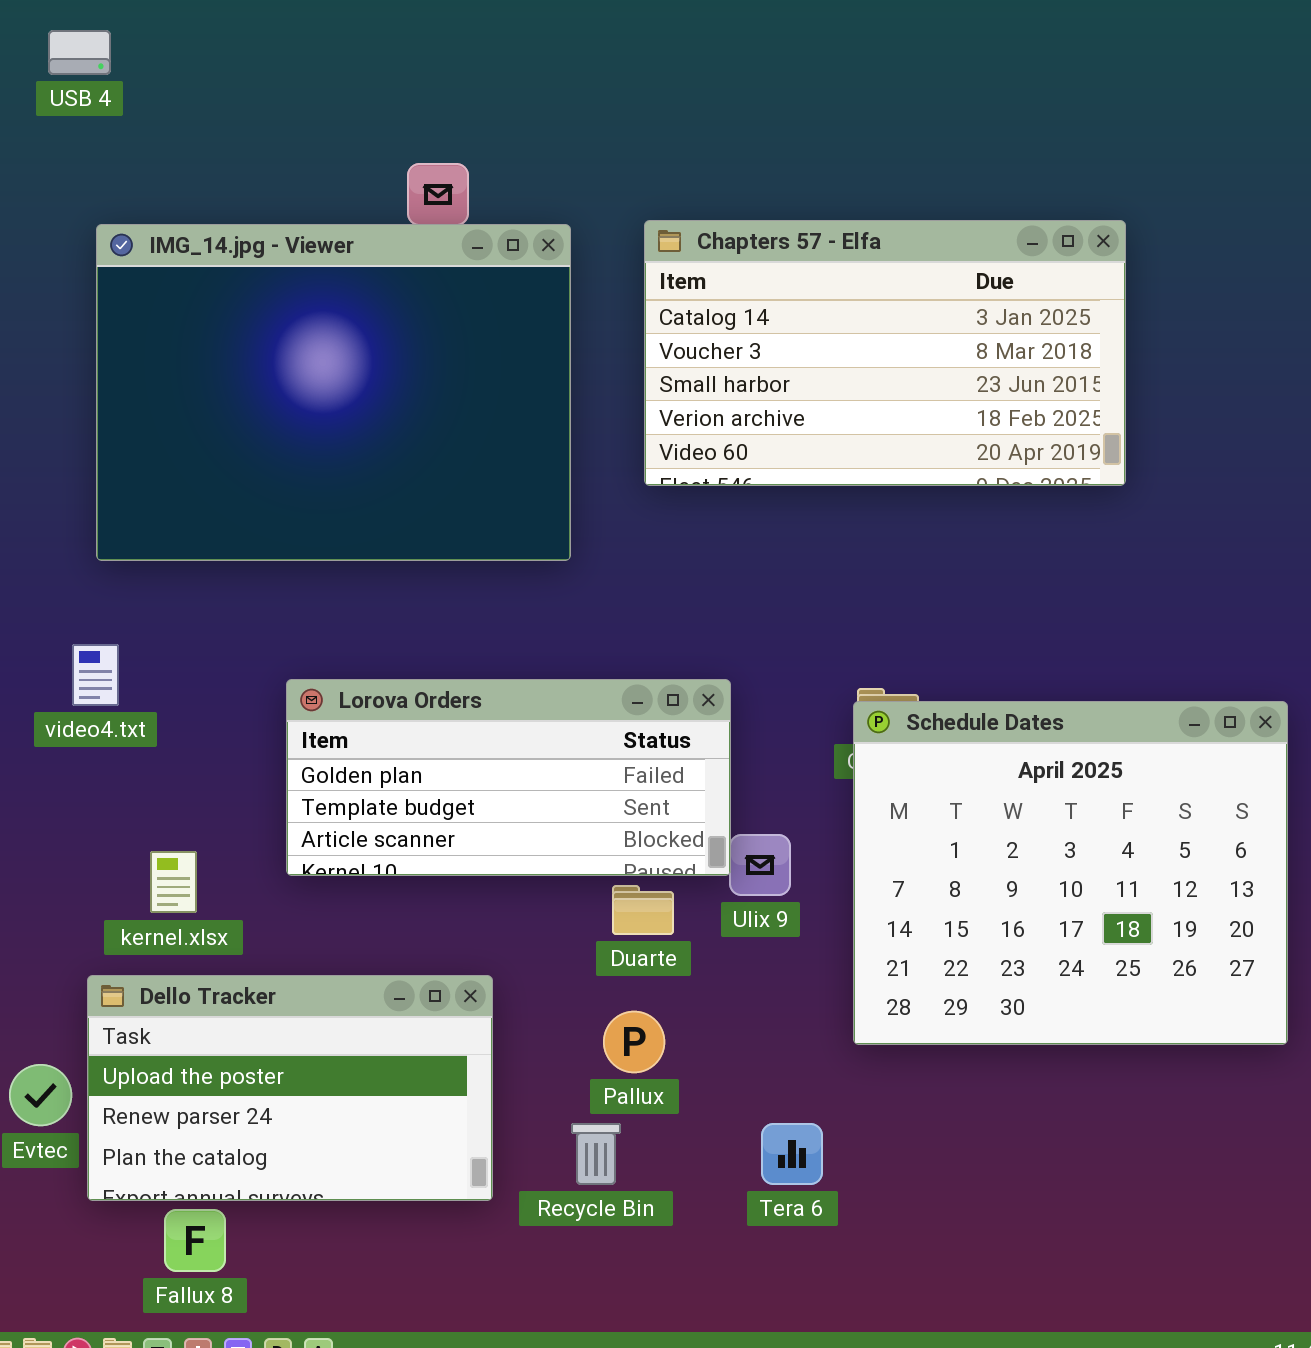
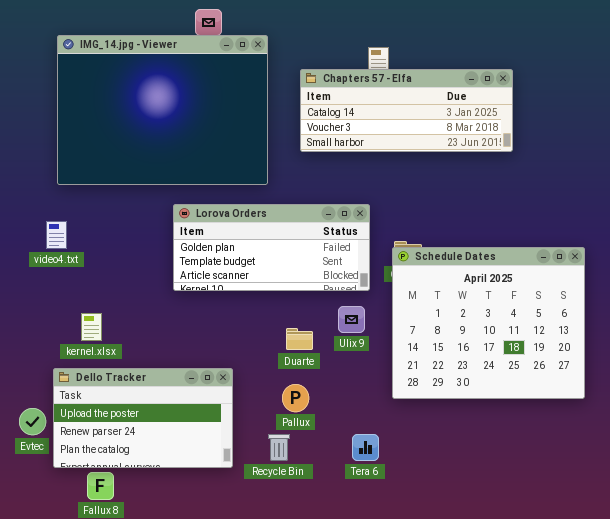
Chapters 57 - Elfa: [644,220,1126,486] -> [300,69,513,152], resized
Lorova Orders: [286,679,731,876] -> [173,204,370,291], moved

